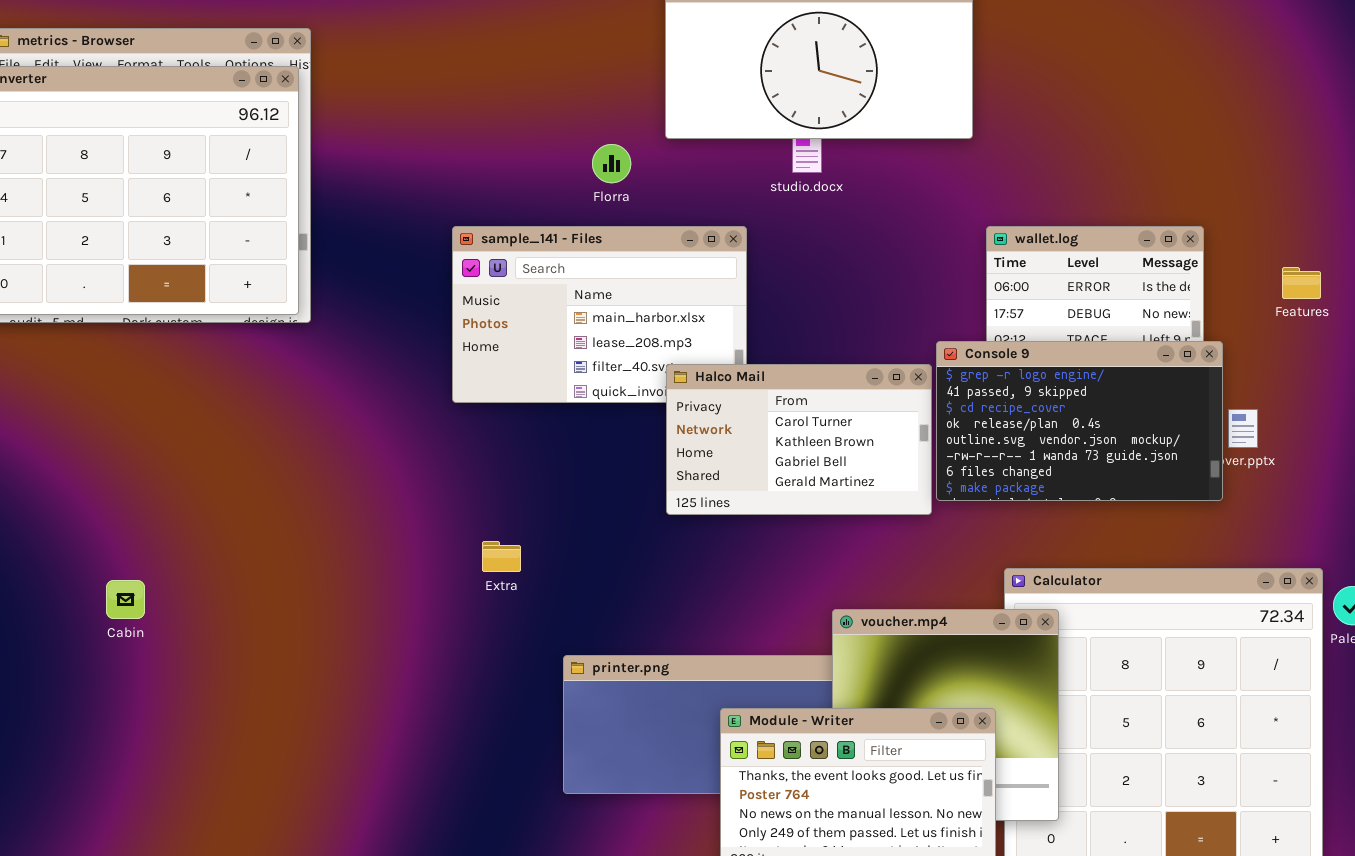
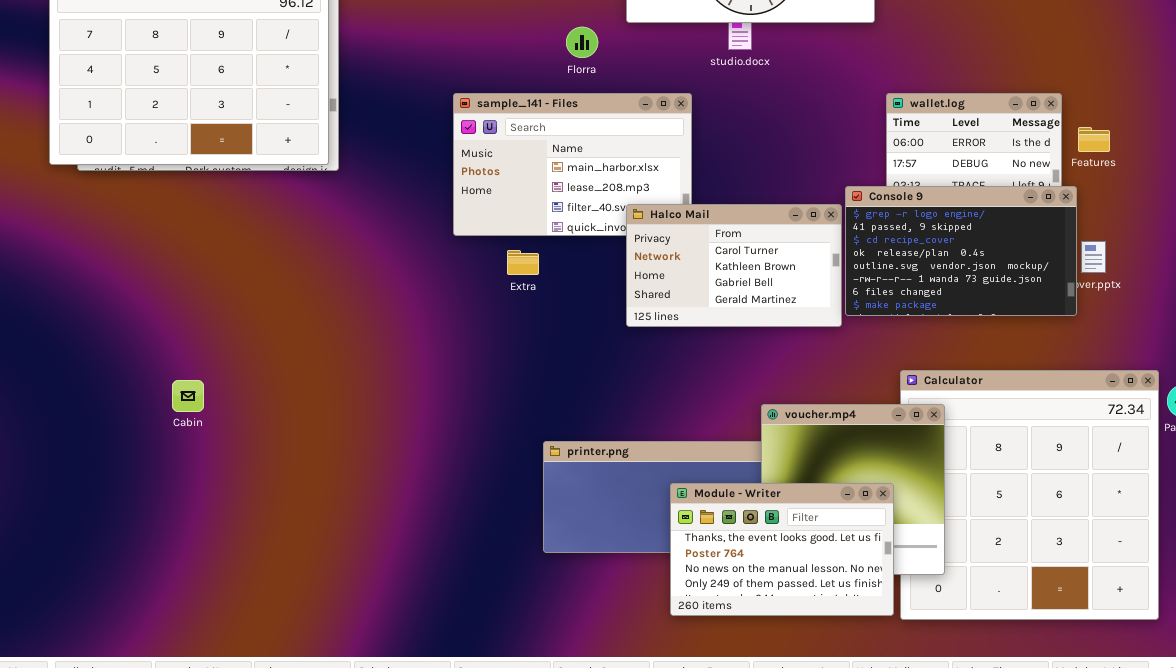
Features: [1282,267,1321,299] -> [1078,127,1110,152], moved
Extra: [482,541,521,572] -> [507,250,539,275], moved

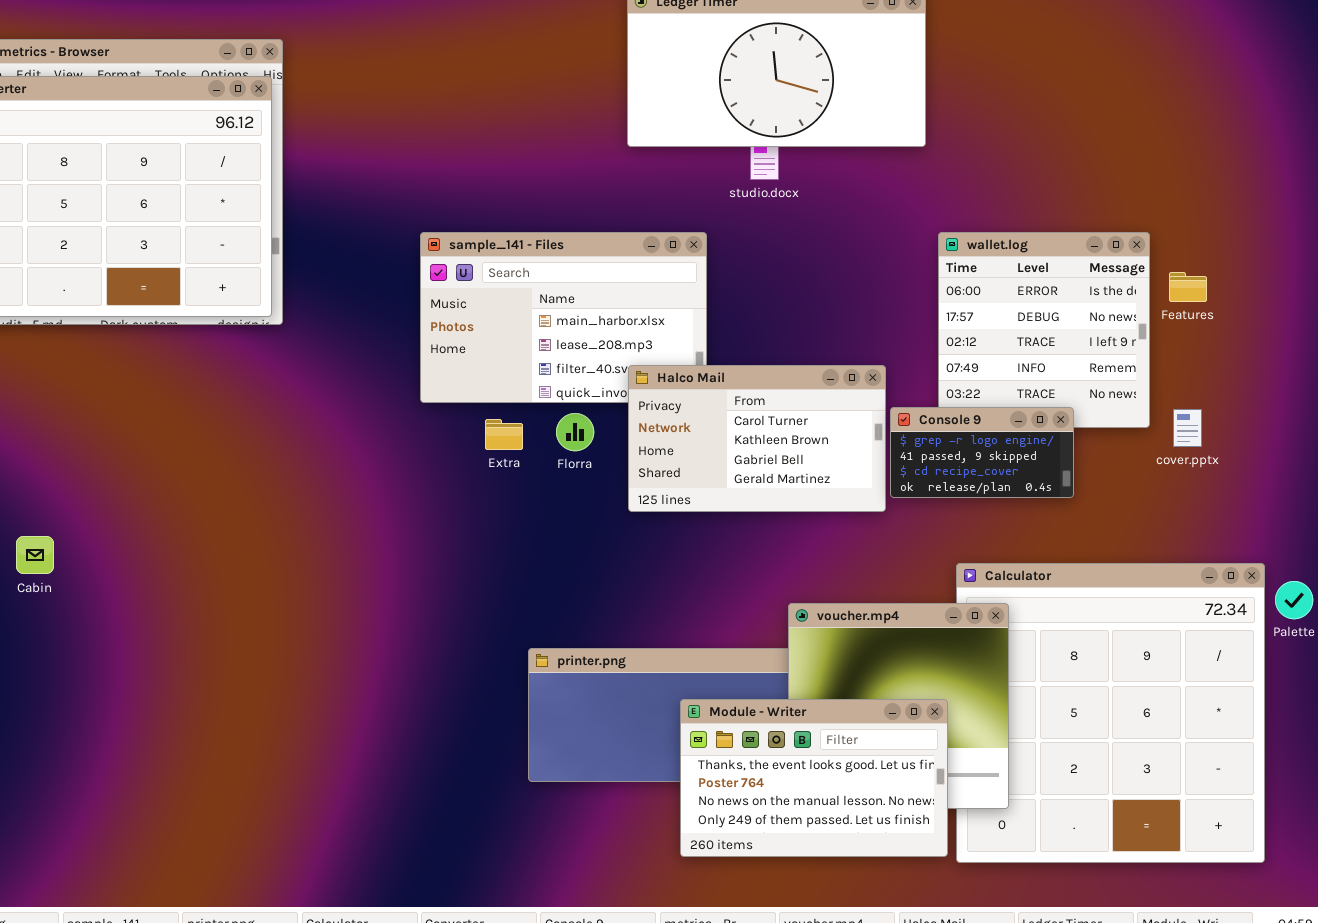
Florra: [566,27,598,58] -> [556,413,594,451], moved
Console 9: [845,186,1077,316] -> [890,407,1074,498], resized
Cabin: [172,380,204,412] -> [16,536,54,574], moved

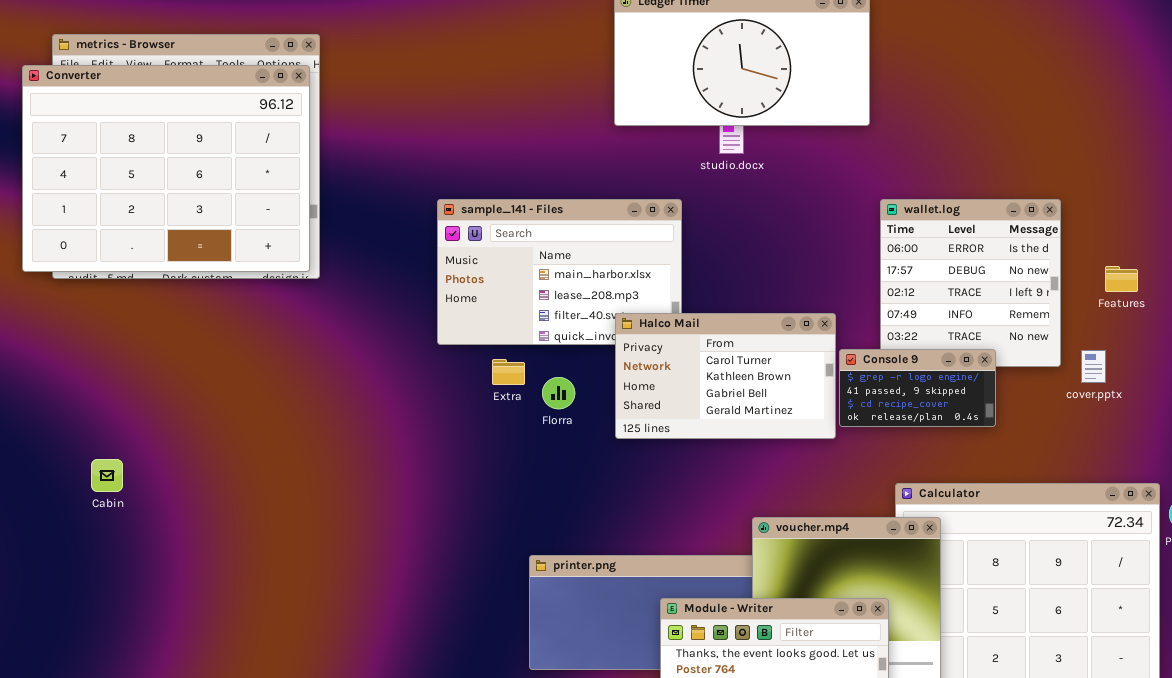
Features: [1169,272,1207,302] -> [1105,266,1138,292], moved
Florra: [556,413,594,451] -> [542,377,575,409], moved

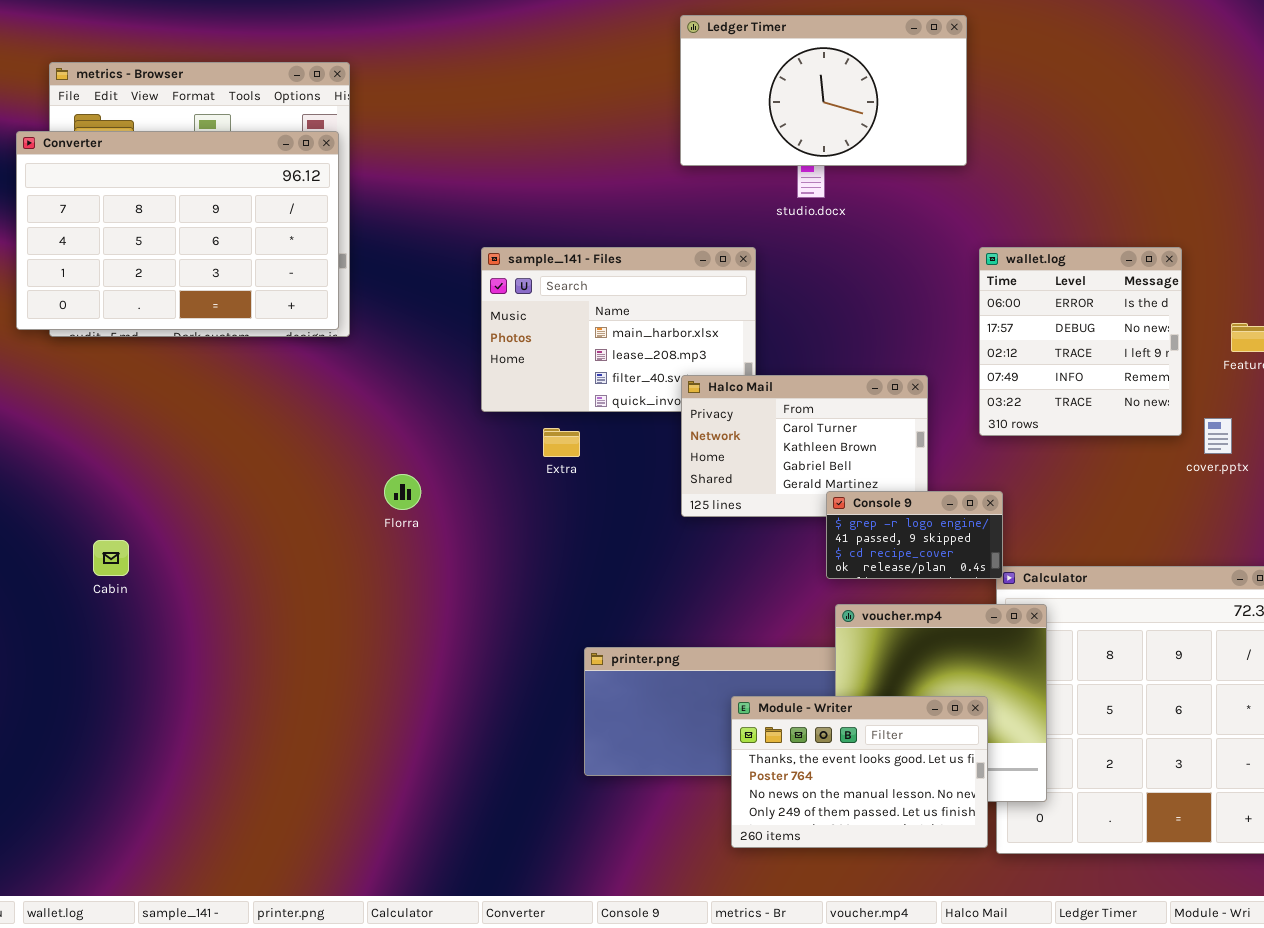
Converter: [22,65,310,272] -> [16,131,339,330], resized
Console 9: [839,349,996,427] -> [826,491,1003,579], moved
Florra: [542,377,575,409] -> [384,474,421,510], moved

